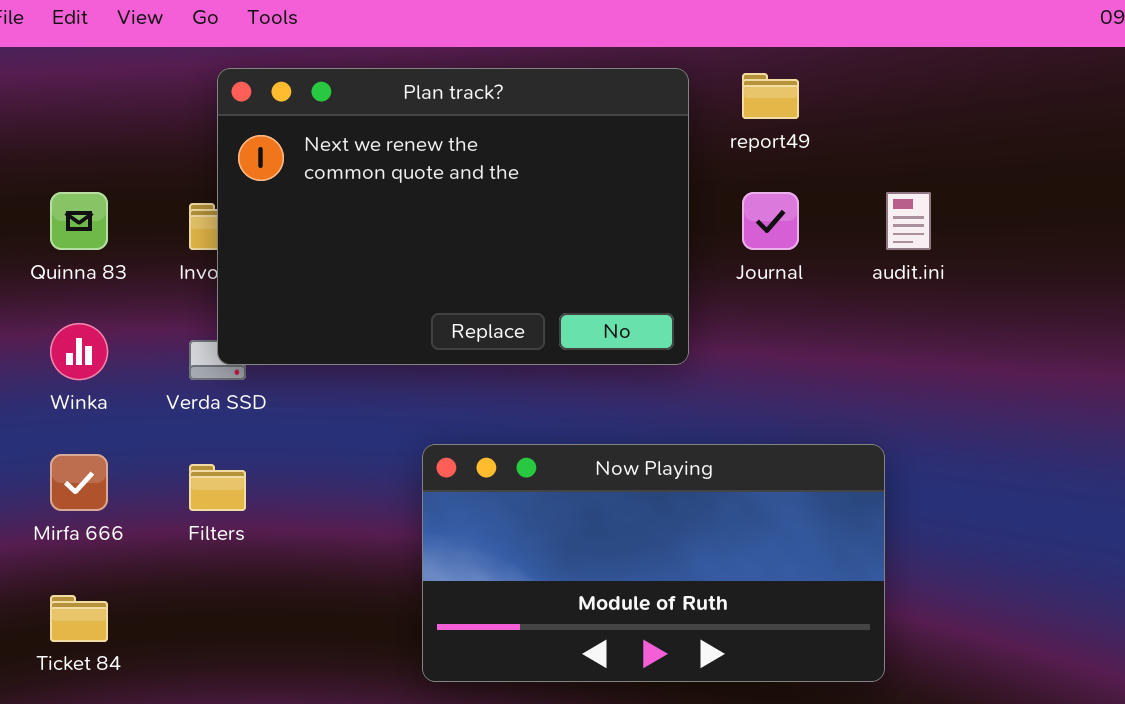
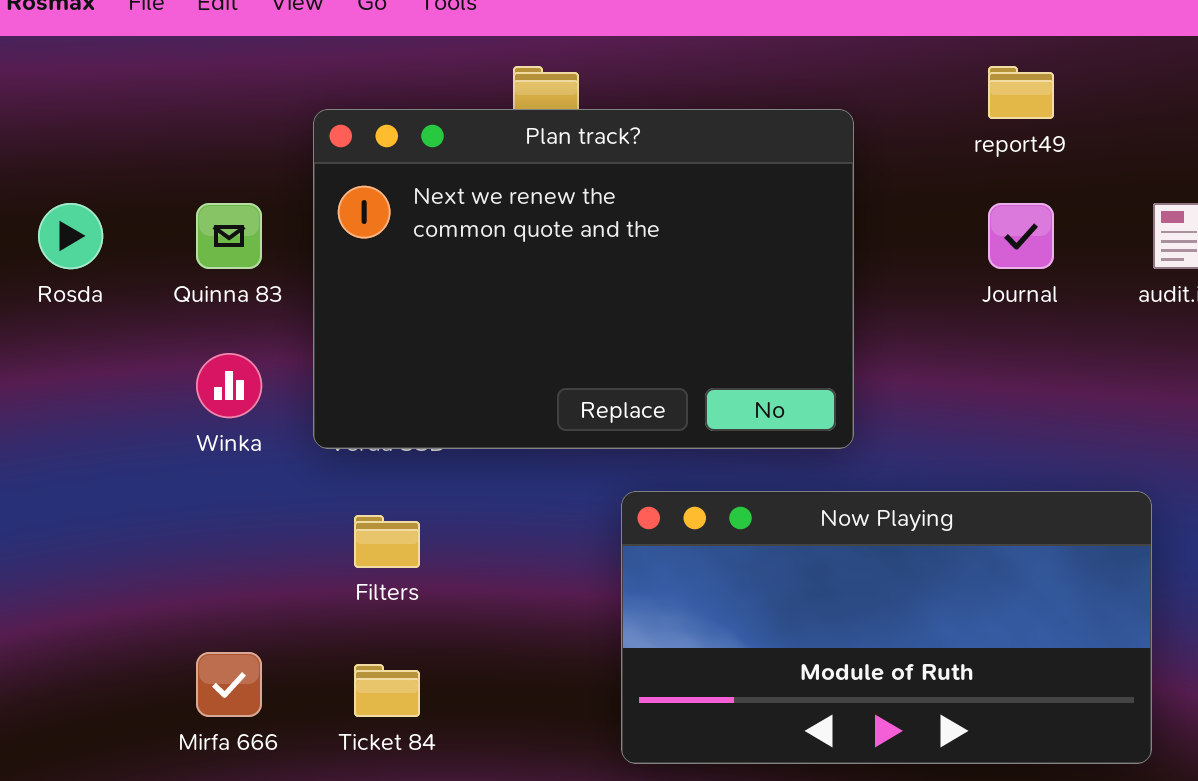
Plan track?: [217,68,689,365] -> [313,109,854,449], moved
Mirfa 666: [50,454,108,511] -> [196,652,262,717], moved
Ticket 84: [50,595,108,642] -> [354,664,420,717], moved

